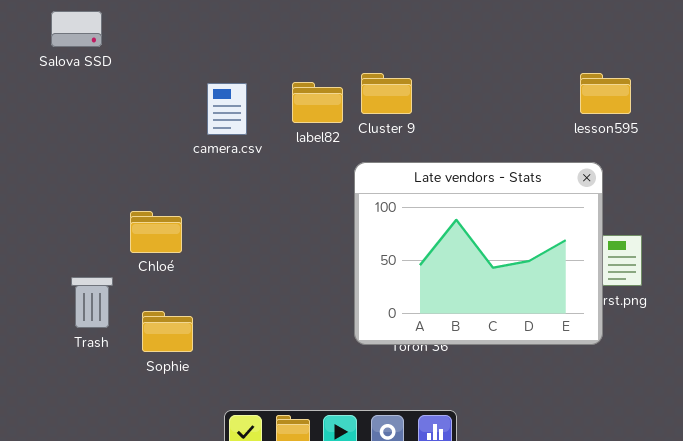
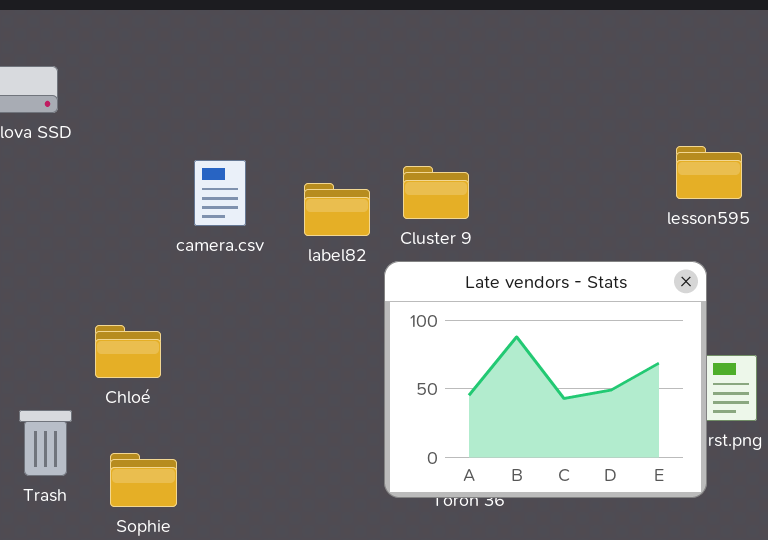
Cluster 9: [361,73,412,114] -> [403,166,469,219], moved
label82: [292,82,343,123] -> [304,183,370,236], moved

